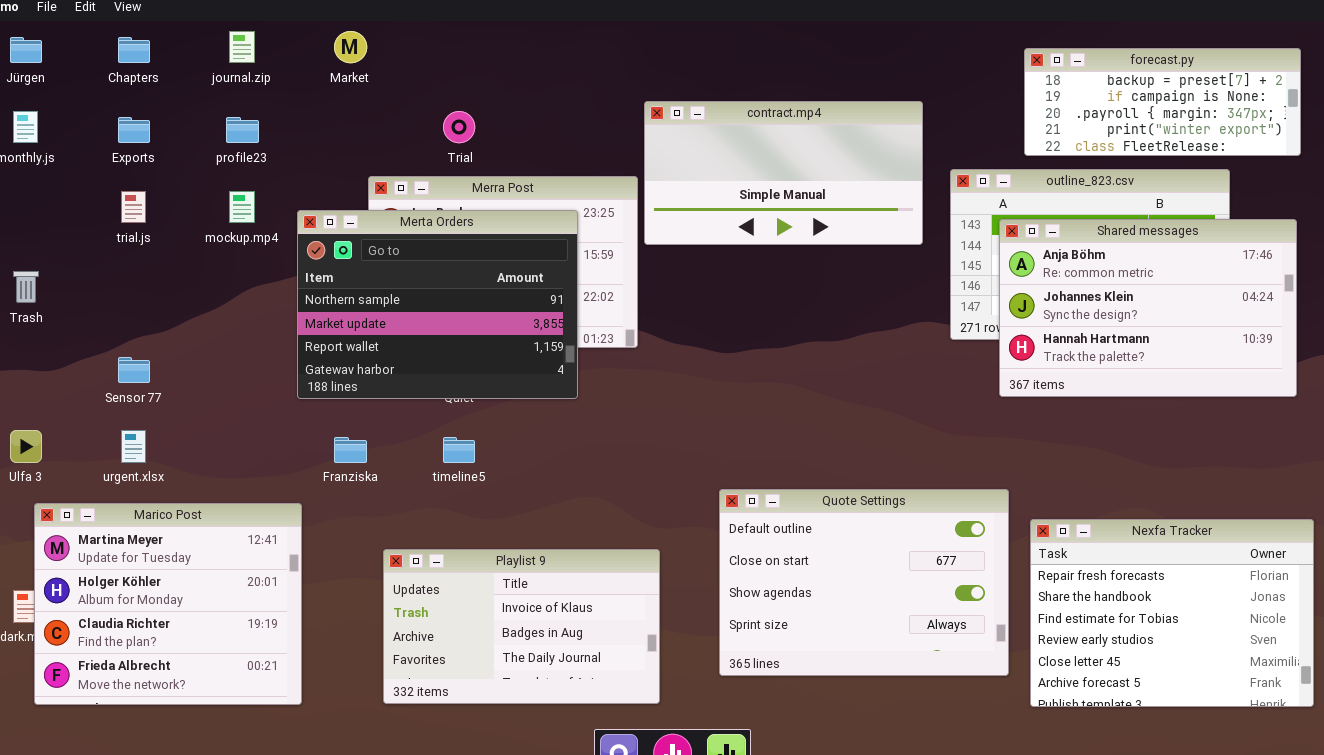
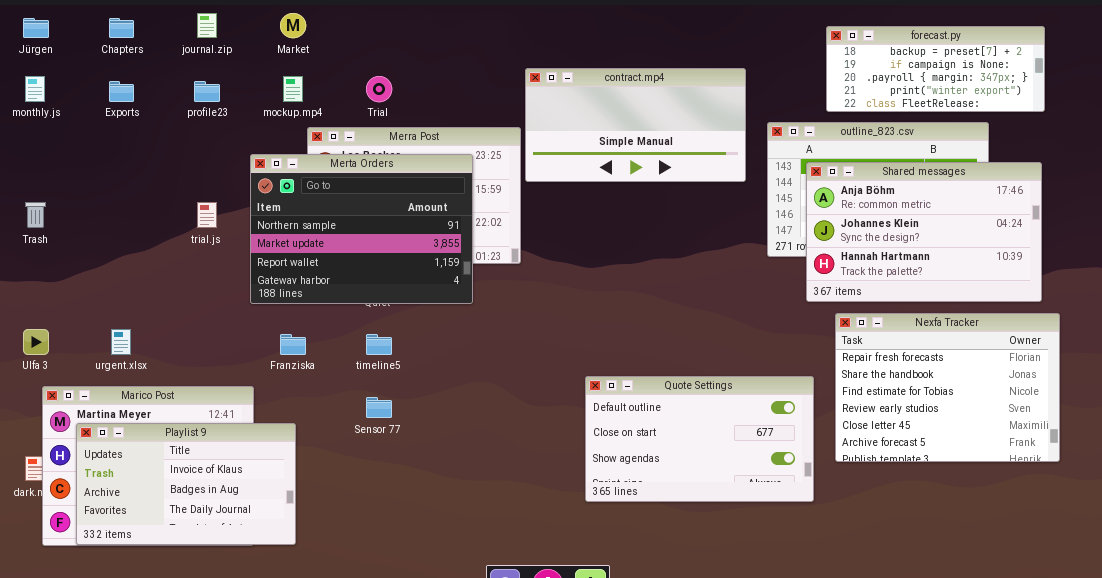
trial.js: [121,191,146,223] -> [197,202,217,228], moved
mockup.mp4: [229,191,255,223] -> [283,76,303,102], moved
Sensor 77: [118,357,150,383] -> [366,397,392,418], moved
Quote Settings: [719,489,1009,676] -> [585,376,814,502], resized
Nexfa Tracker: [1030,519,1314,707] -> [835,313,1060,462], moved
Playlist 9: [383,549,660,704] -> [76,423,296,545], moved

